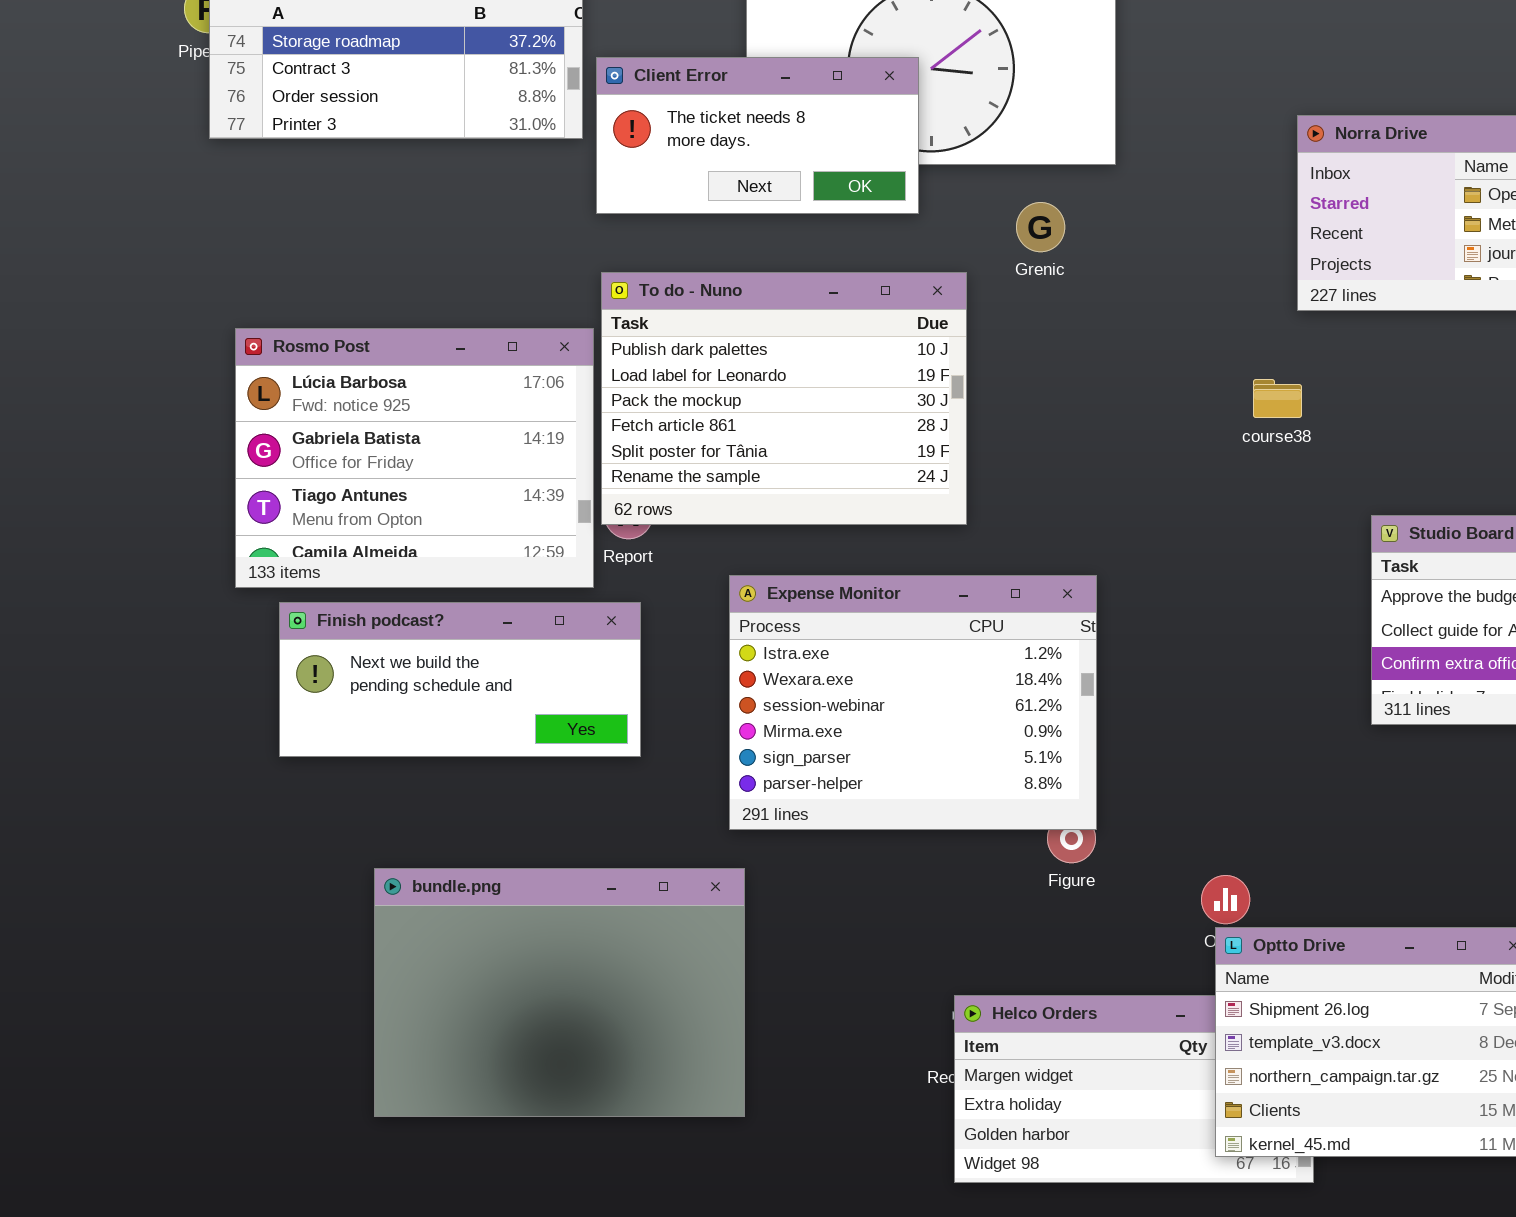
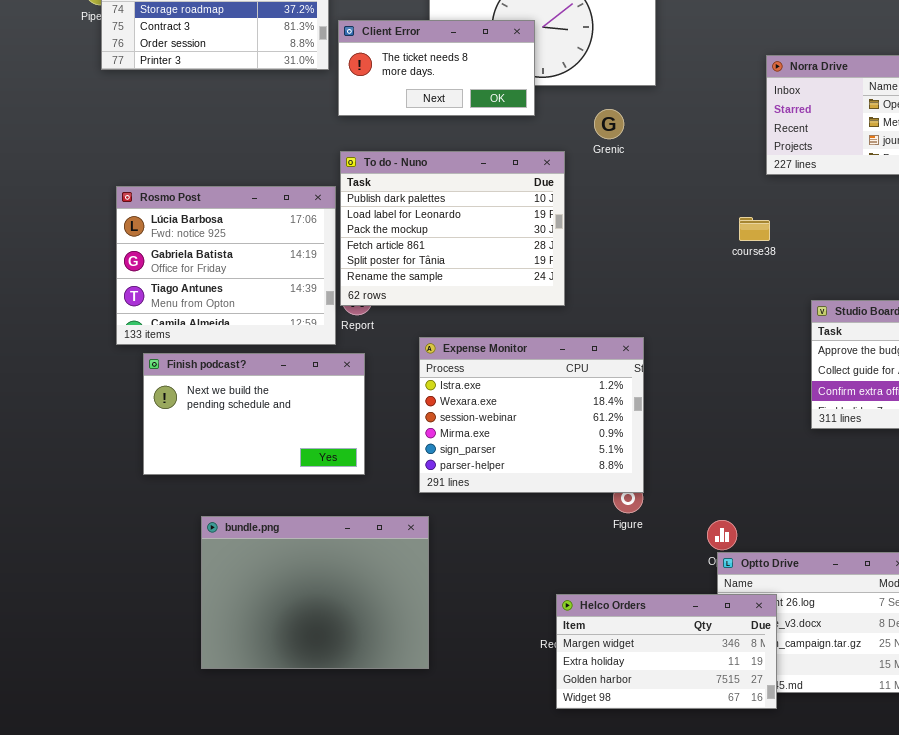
Finish podcast?: [279,602,641,757] -> [143,353,365,475], resized
Helco Orders: [954,995,1314,1183] -> [556,594,777,709], raised

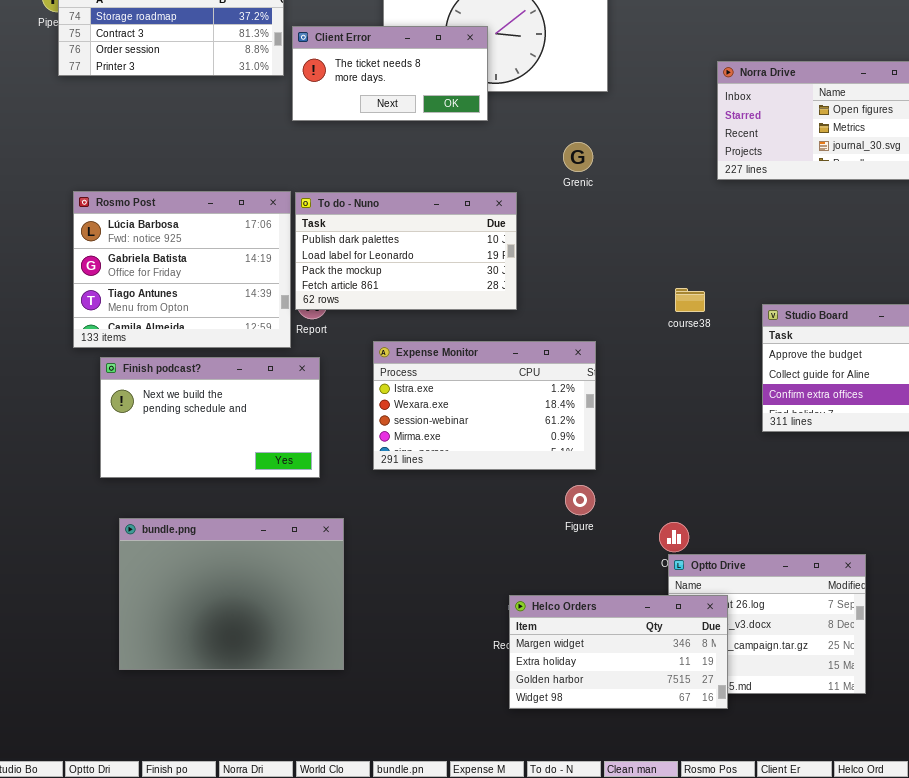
Grenic: [594,109,624,139] -> [563,142,593,172], moved
To do - Nuno: [340,151,565,306] -> [295,192,517,310], resized
course38: [739,217,770,241] -> [675,288,705,312], moved
Expense Monitor: [419,337,644,493] -> [373,341,596,470], resized
bundle.png: [201,516,429,669] -> [119,518,344,670], moved

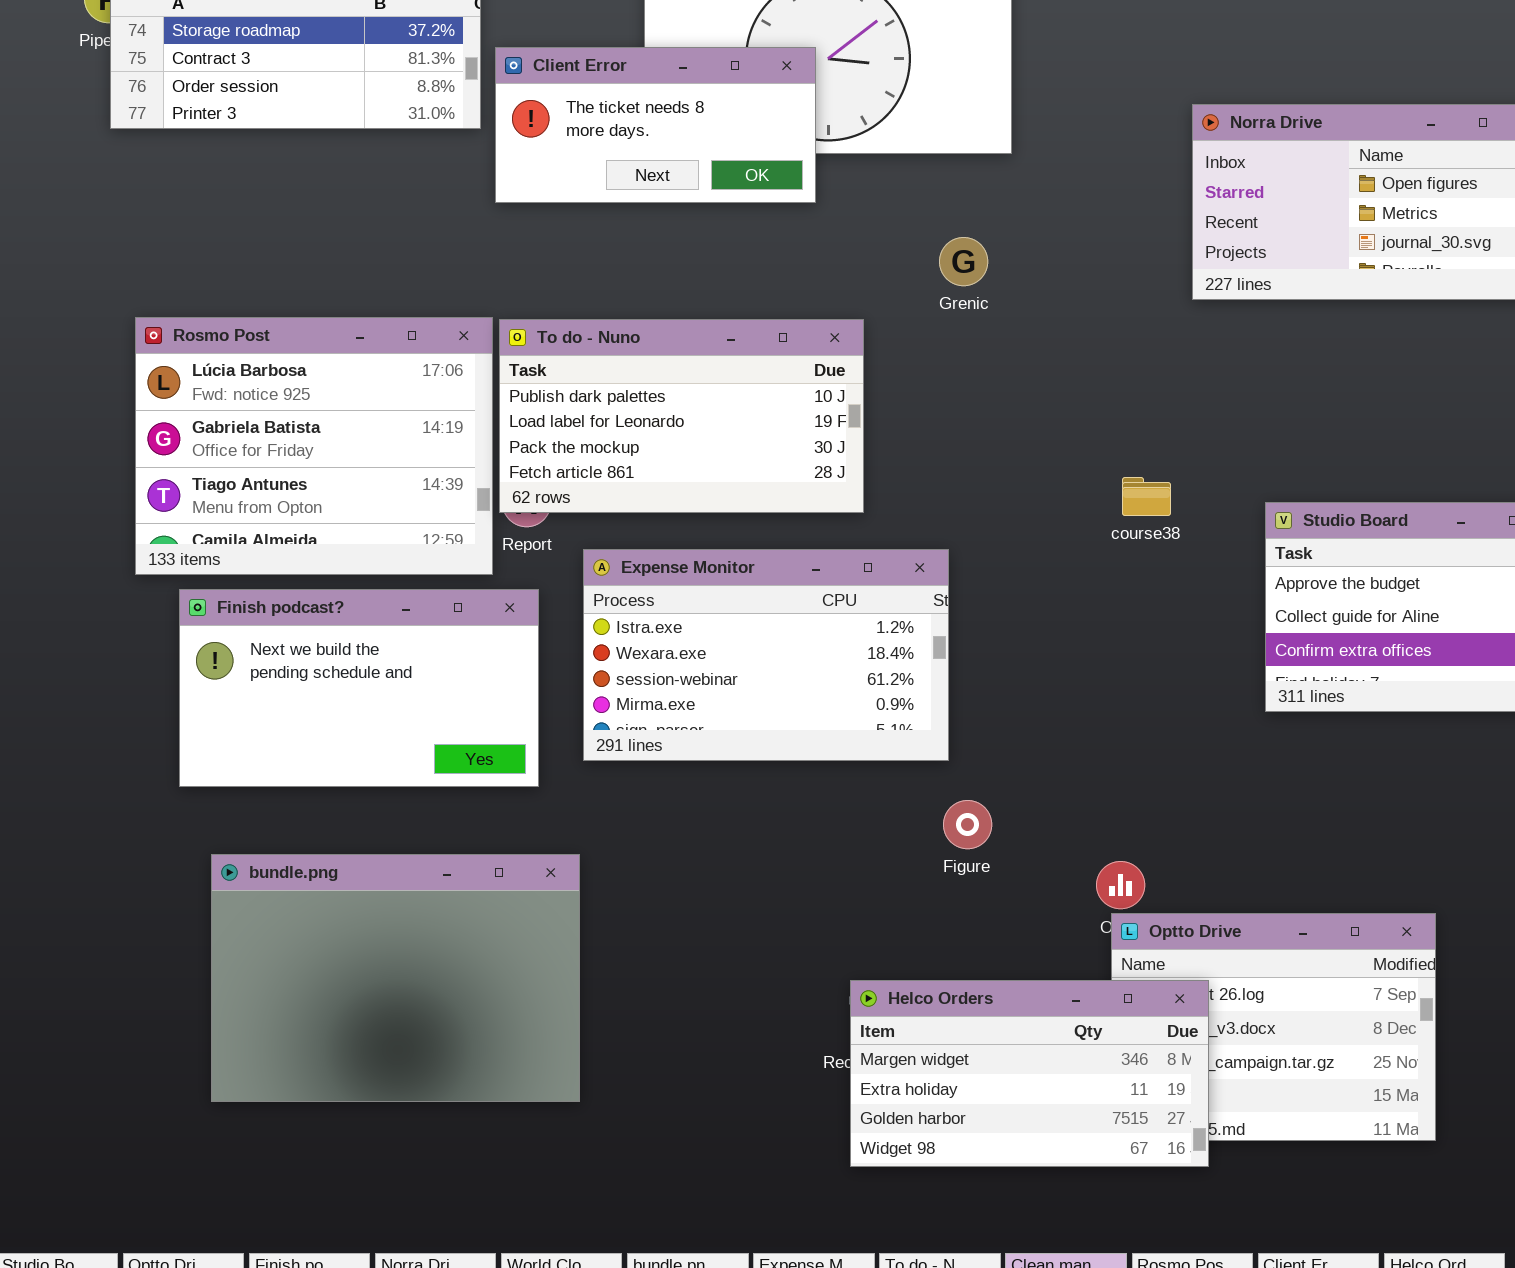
Expense Monitor: [373,341,596,470] -> [583,549,949,761], moved

